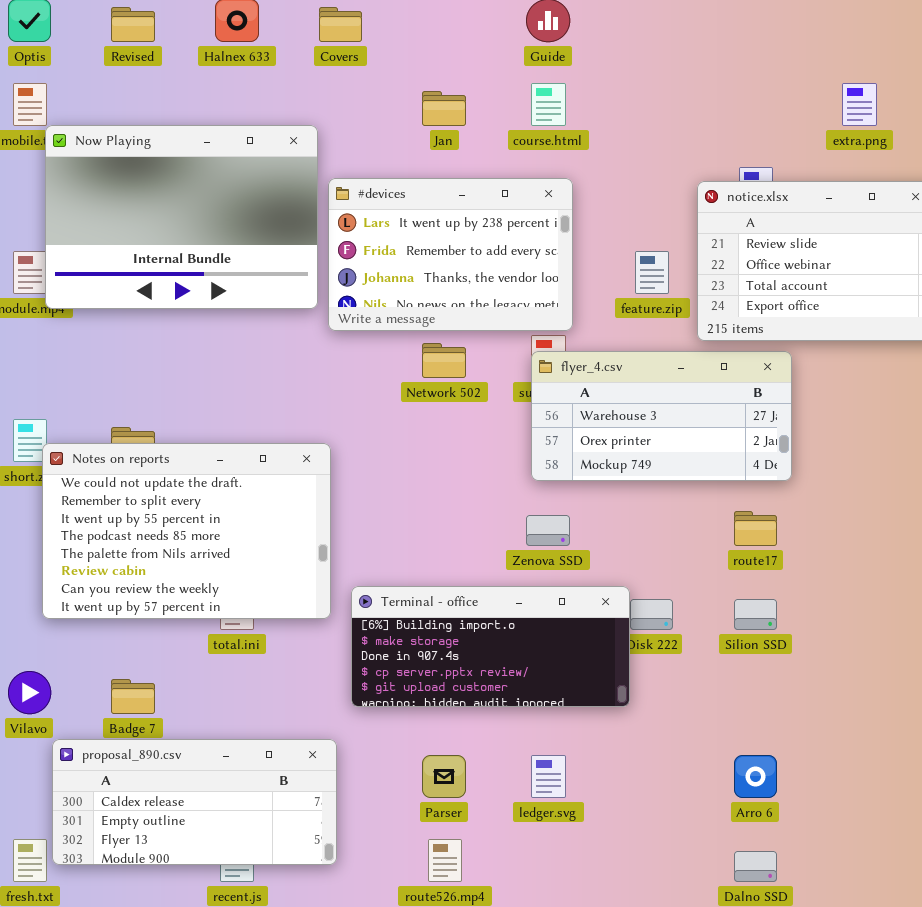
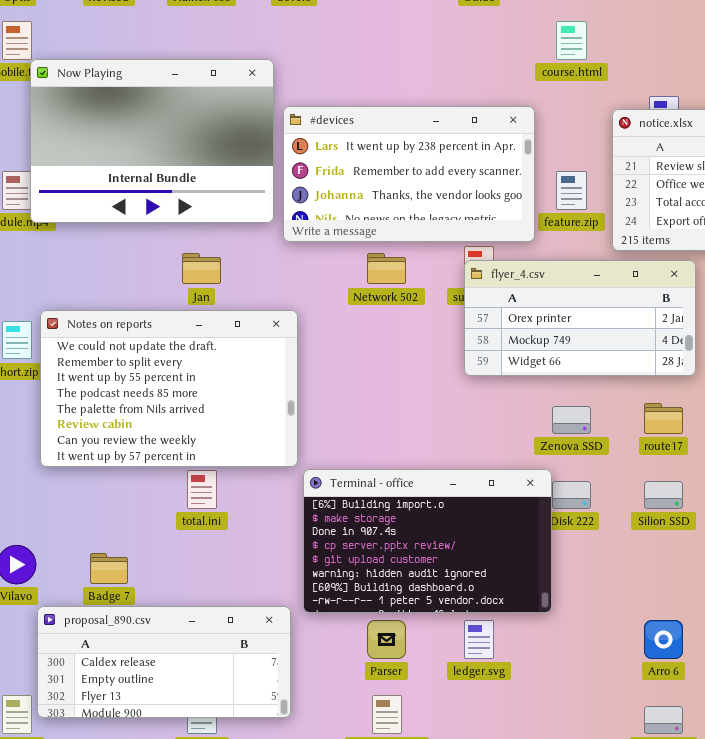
course.html: [531,83,566,126] -> [556,21,587,60], moved
Jan: [422,91,466,126] -> [182,253,221,284], moved
#devices: [328,178,573,331] -> [283,106,535,242], resized
flyer_4.csv: [531,351,792,481] -> [464,260,696,376], scrolled down 1 row
Notes on reports: [42,443,331,619] -> [40,310,298,467], moved
Zenova SSD: [526,515,570,546] -> [552,406,591,434], moved
Terminal - office: [351,586,630,707] -> [303,469,552,613], resized

